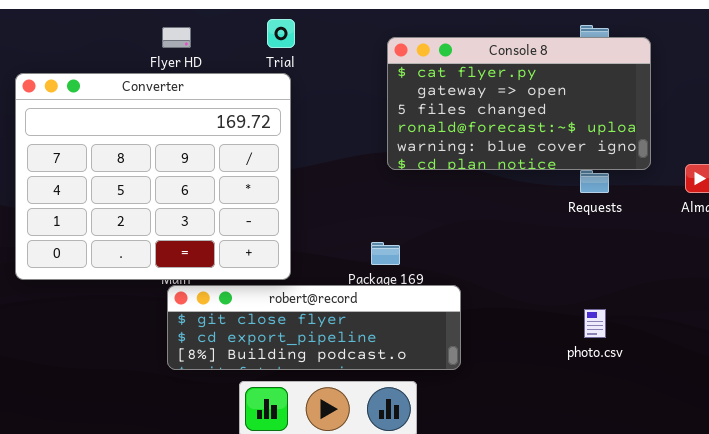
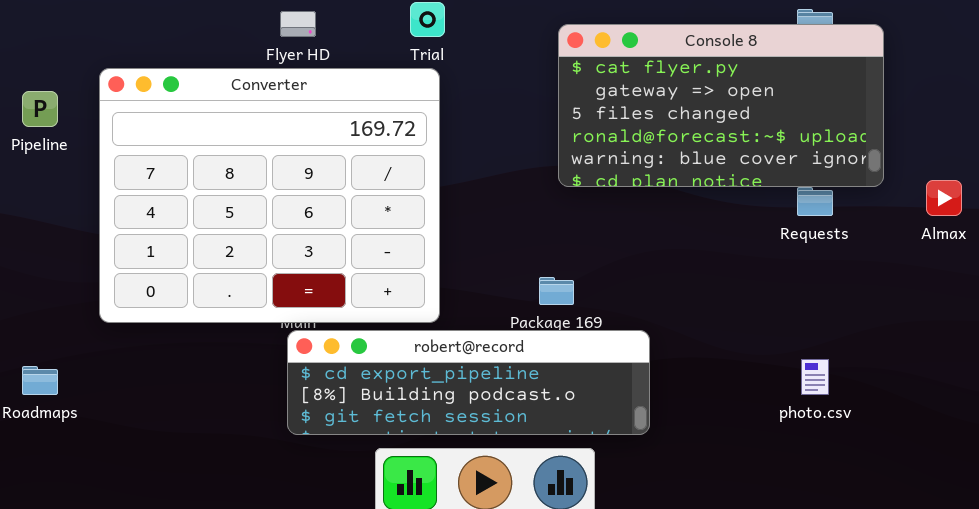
robert@record: [167,285,461,370] -> [287,330,650,435], scrolled down 1 row

